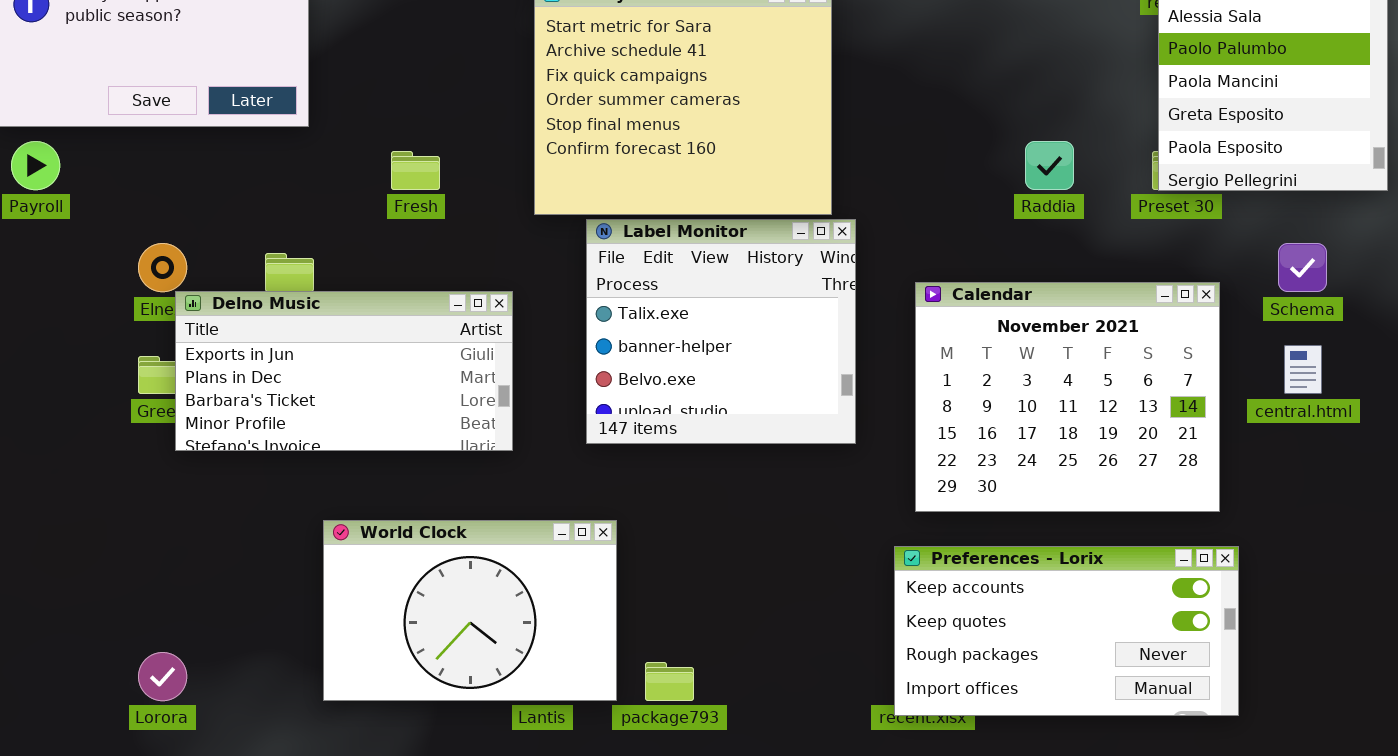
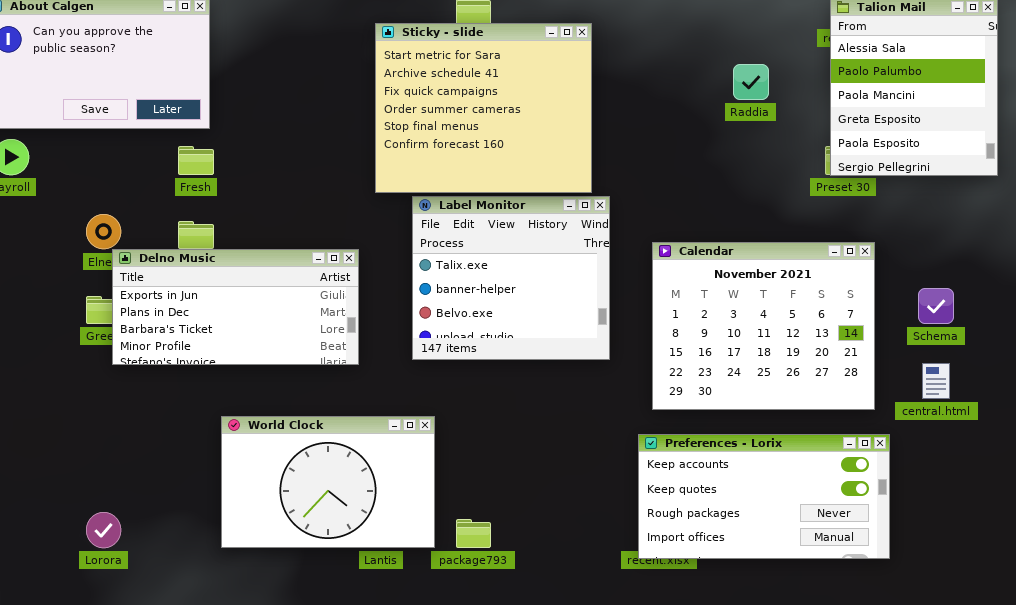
Raddia: [1025,141,1074,190] -> [733,64,769,100], moved
Fresh: [391,151,440,190] -> [178,146,214,175], moved
Schema: [1278,243,1327,292] -> [918,288,954,324], moved
central.html: [1284,345,1322,394] -> [922,363,950,399], moved

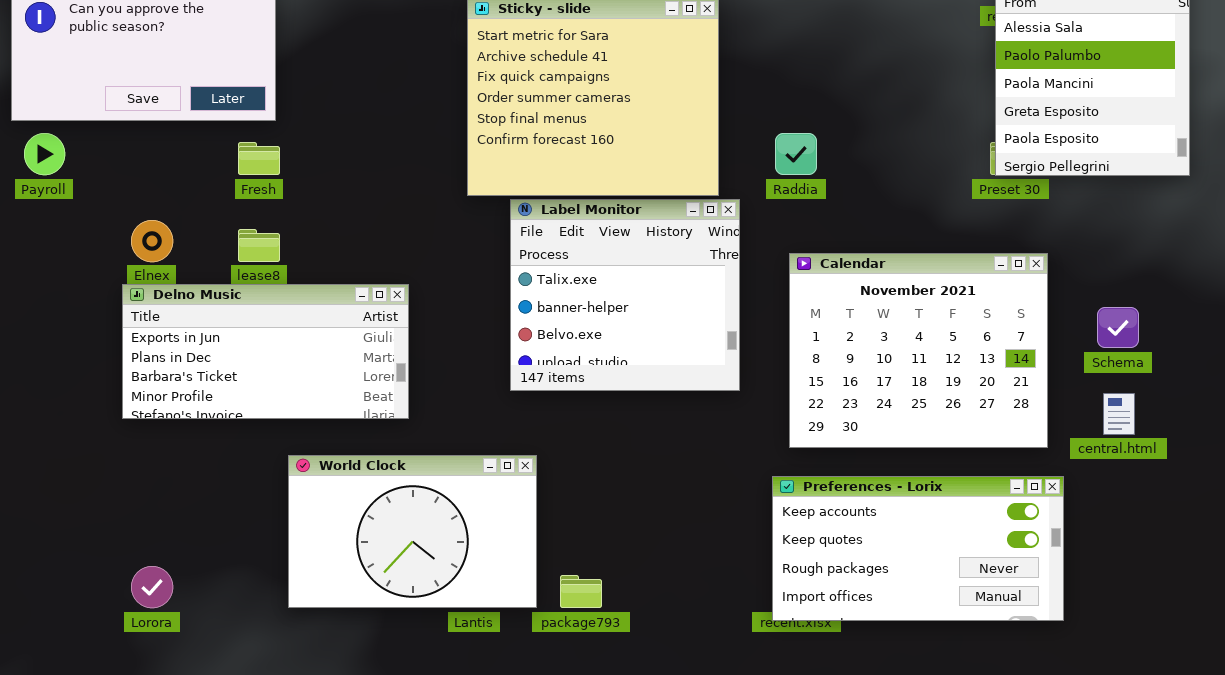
Raddia: [733,64,769,100] -> [775,133,817,175], moved
Delno Music: [112,249,359,365] -> [122,284,409,419], moved

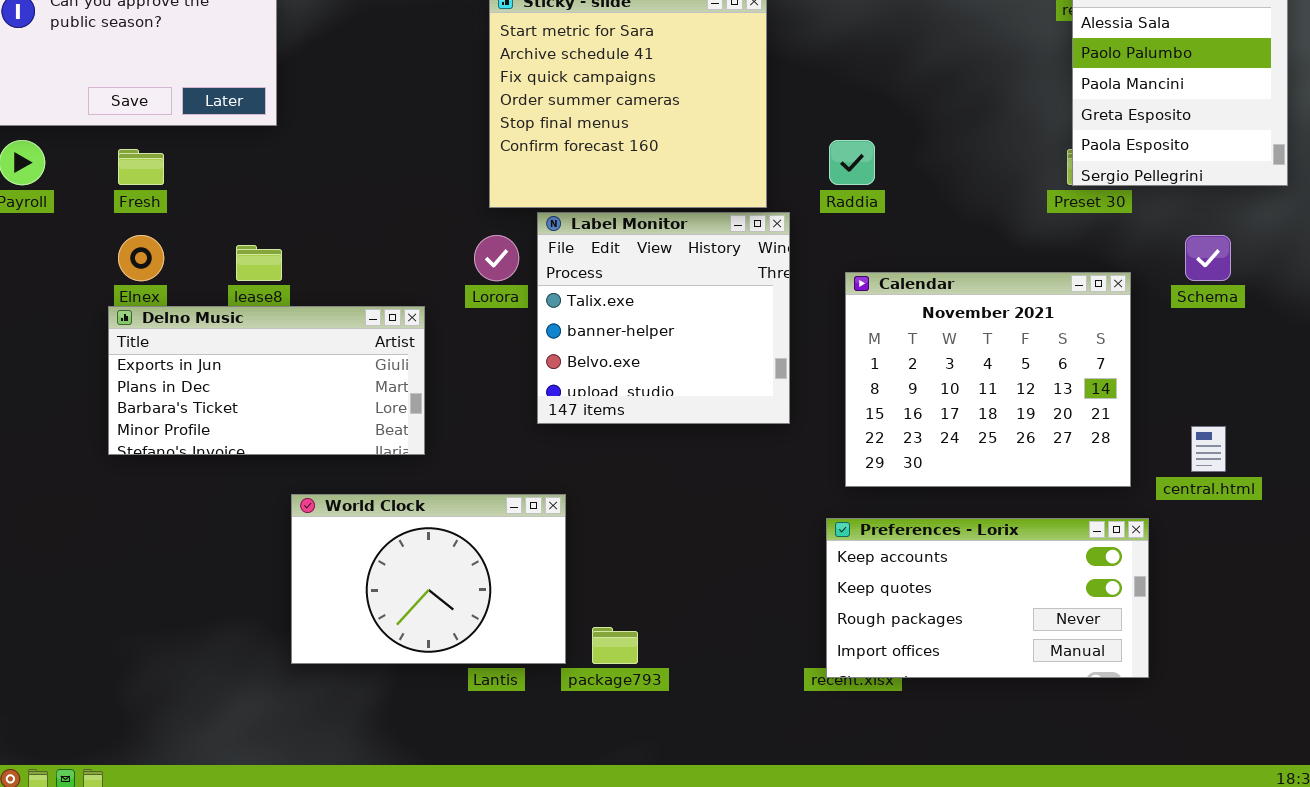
Fresh: [238,142,280,175] -> [118,149,164,185], moved
Schema: [1097,307,1139,348] -> [1185,235,1231,281], moved
Lorora: [131,566,173,608] -> [474,235,519,281], moved

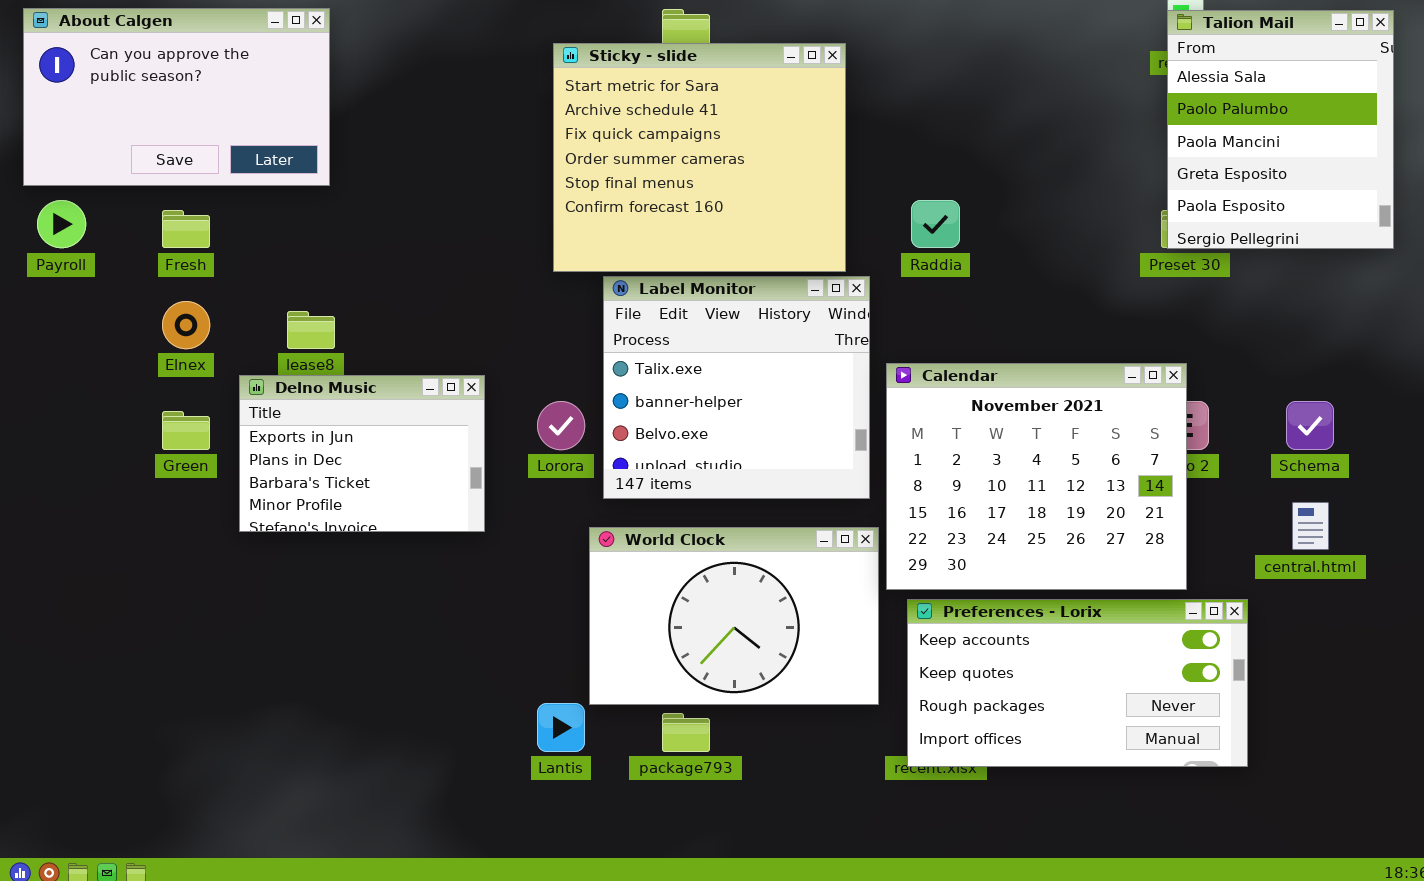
Lorora: [474,235,519,281] -> [537,401,585,450], moved
Schema: [1185,235,1231,281] -> [1286,401,1334,450], moved
Calendar: [845,272,1131,487] -> [886,363,1187,590], moved
Delno Music: [108,306,425,455] -> [239,375,485,532], resized
World Clock: [291,494,566,664] -> [589,527,879,705], moved

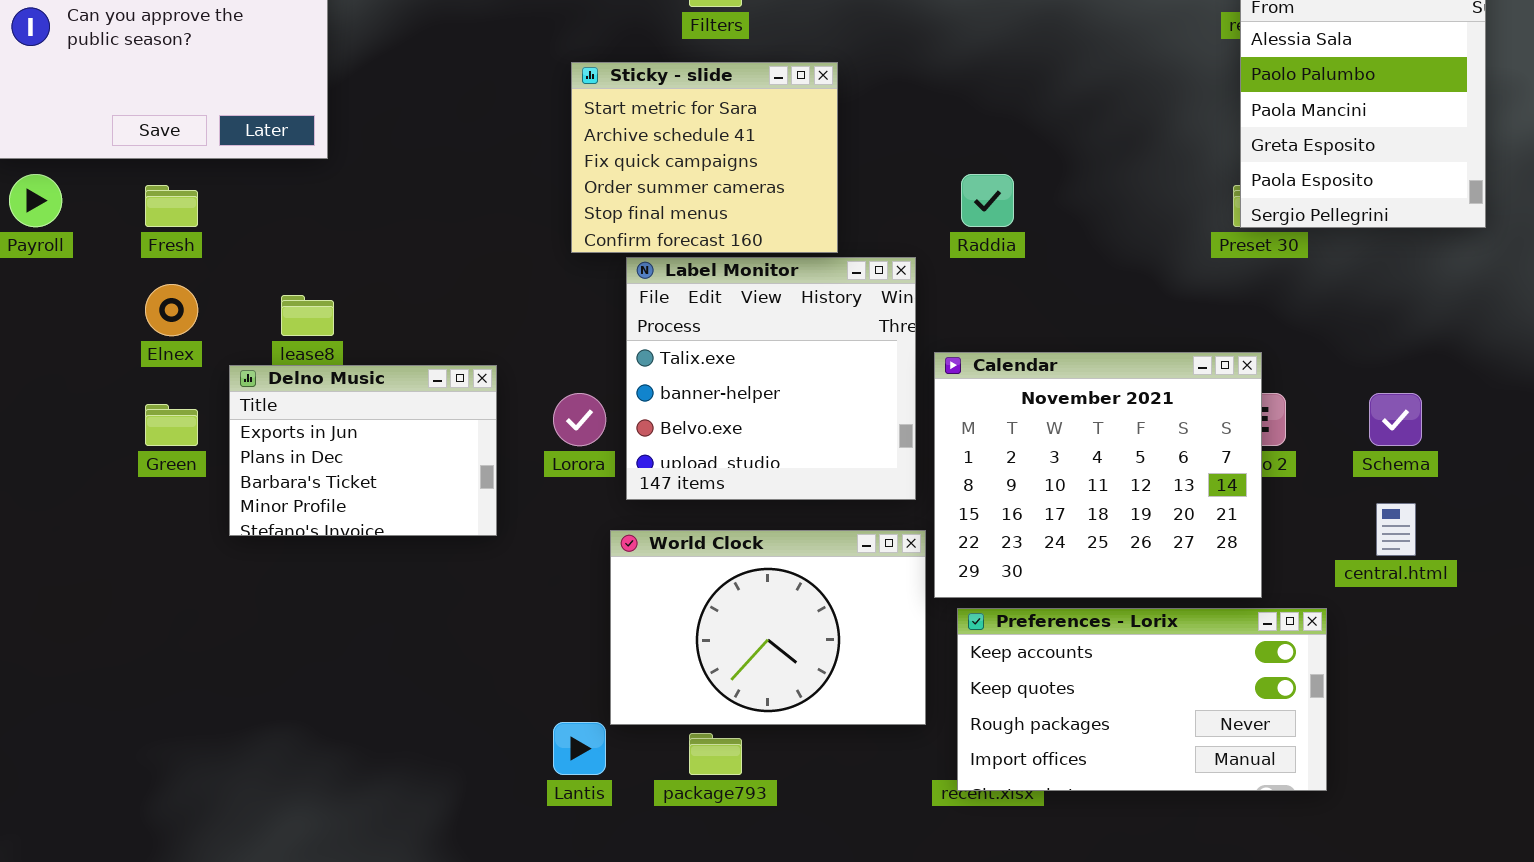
Sticky - slide: [553,43,846,272] -> [571,62,838,253], resized

